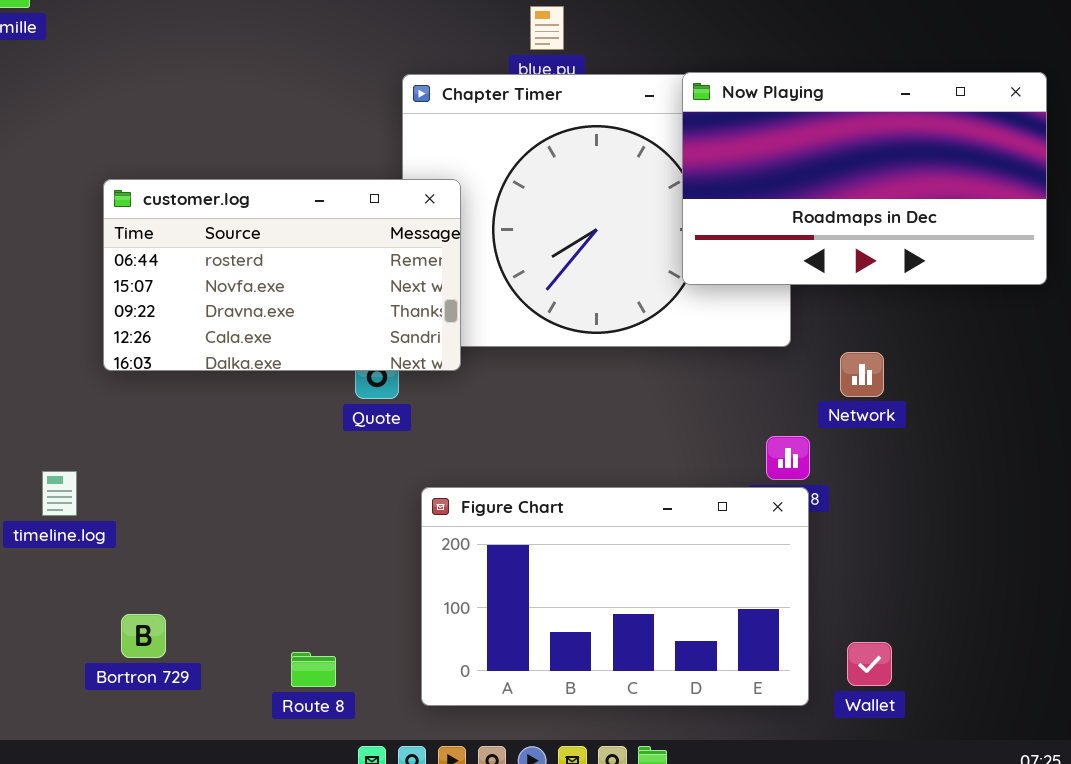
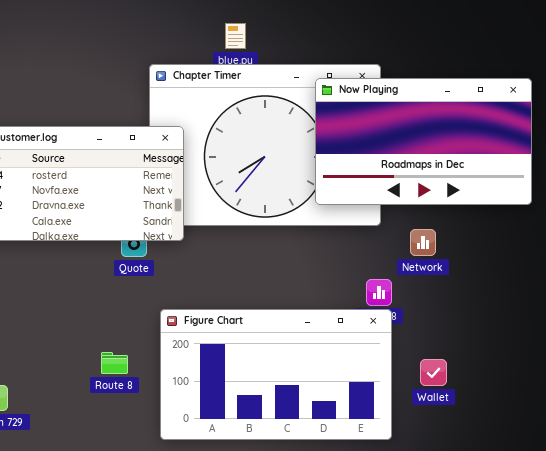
Now Playing: [682,72,1047,285] -> [315,78,532,205], moved
Wallet: [847,642,892,686] -> [420,359,447,386], moved
Route 8: [291,652,336,687] -> [101,352,128,374], moved

